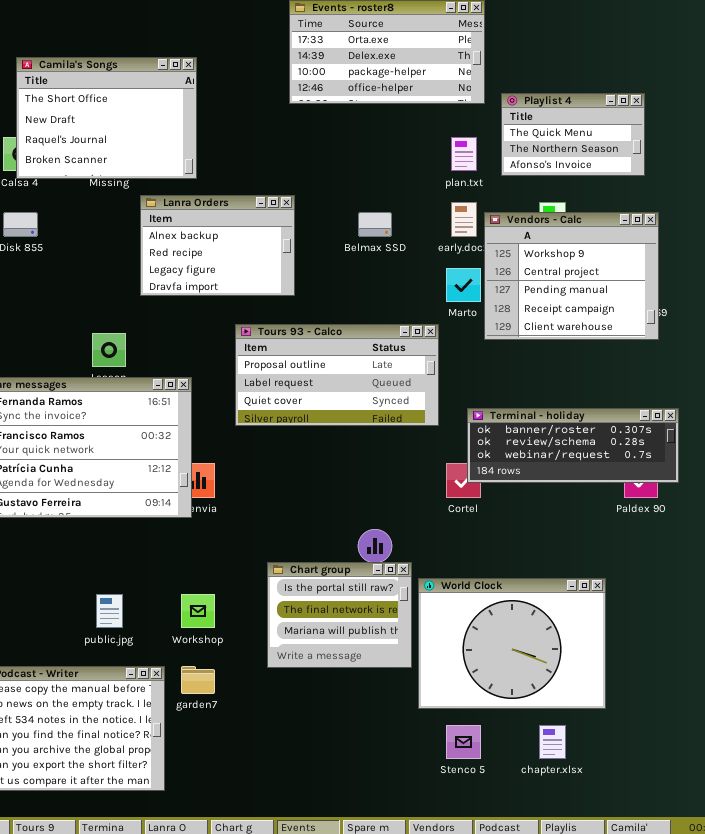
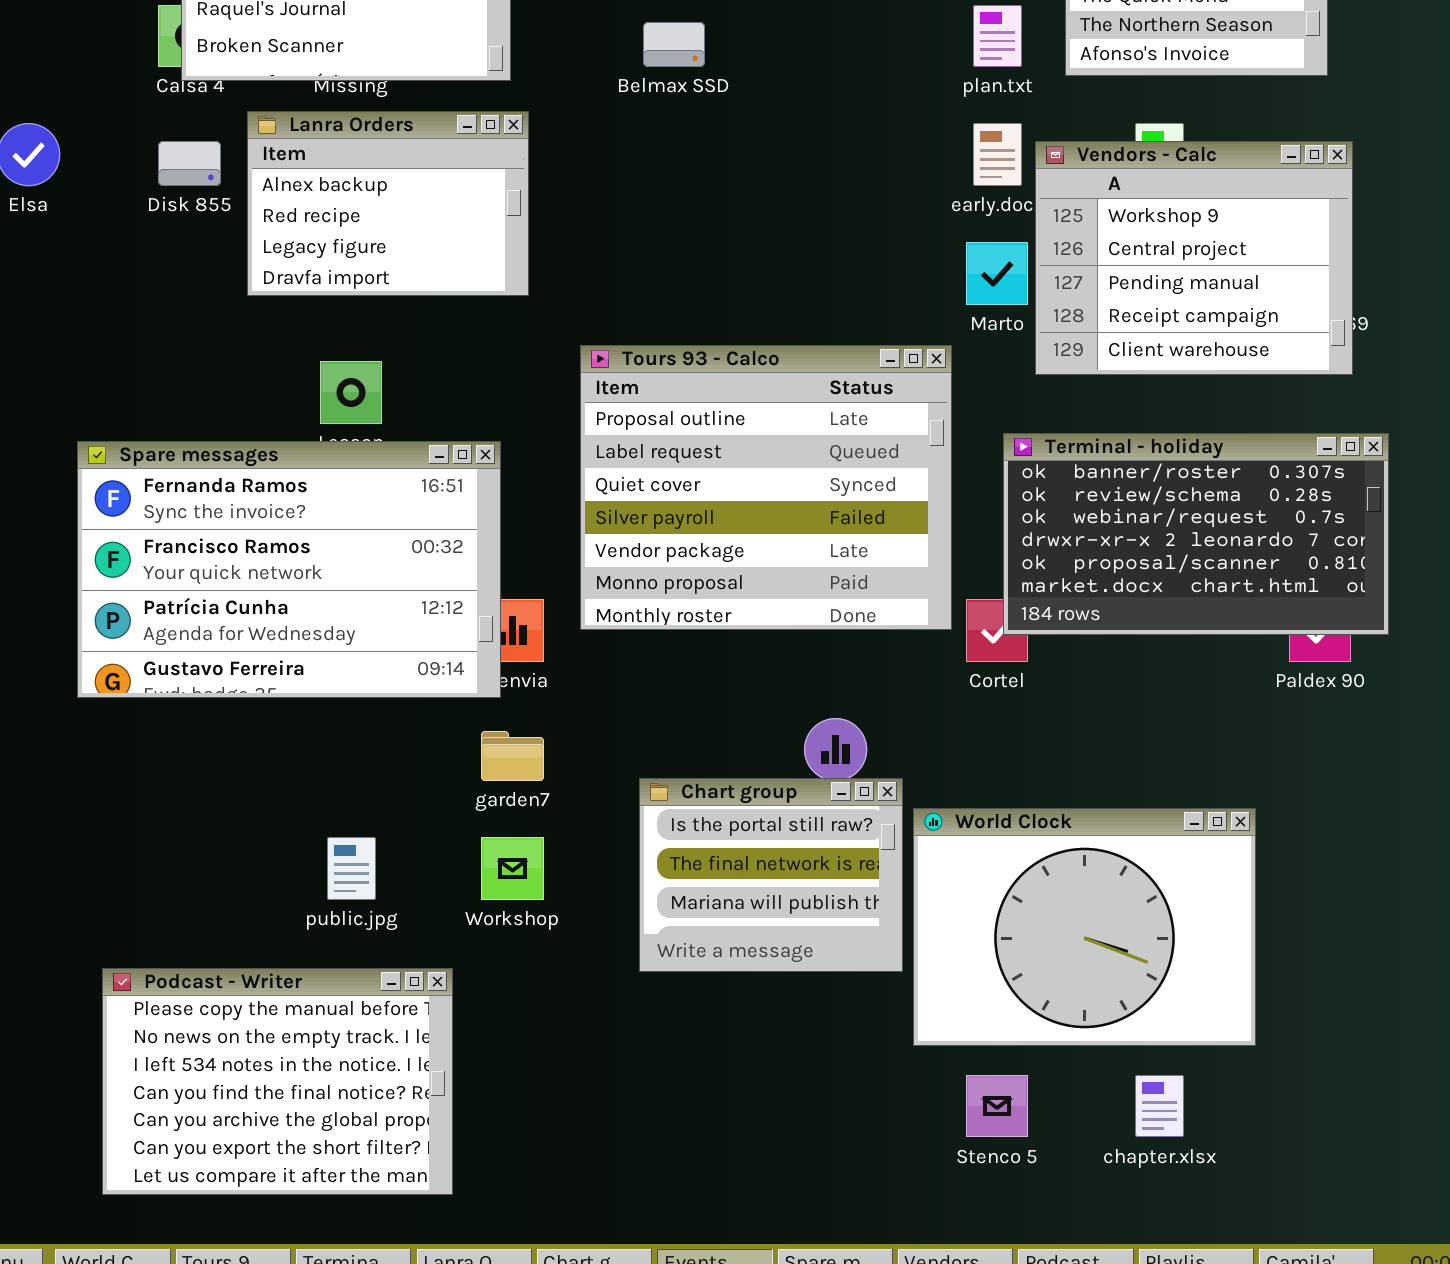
Lanra Orders: [140,195,295,296] -> [247,111,529,296], moved
Belmax SSD: [358,212,392,237] -> [643,22,705,67], moved
Tours 93 - Calco: [235,324,439,426] -> [580,345,952,630], resized
Terminal - holiday: [467,408,679,483] -> [1003,433,1389,635], resized
garden7: [181,666,215,694] -> [481,731,544,781], moved

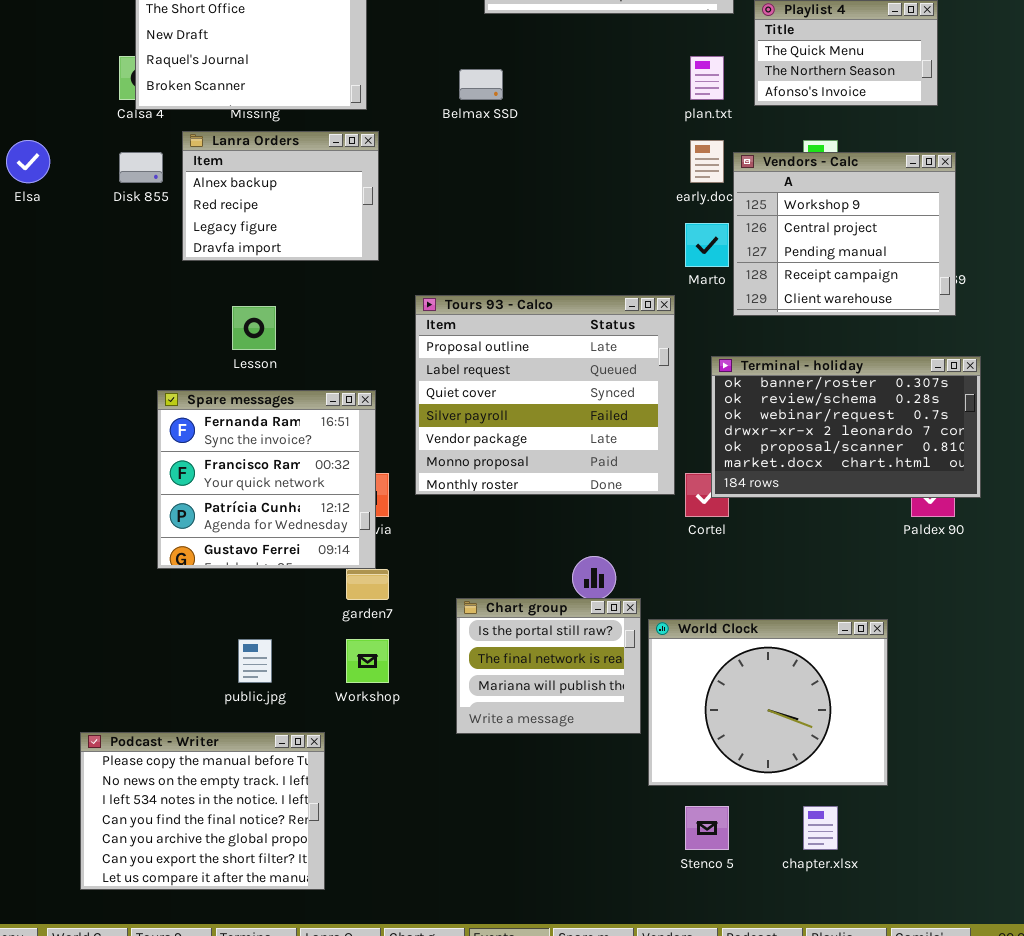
Spare messages: [77,441,501,698] -> [157,390,376,569], moved, resized

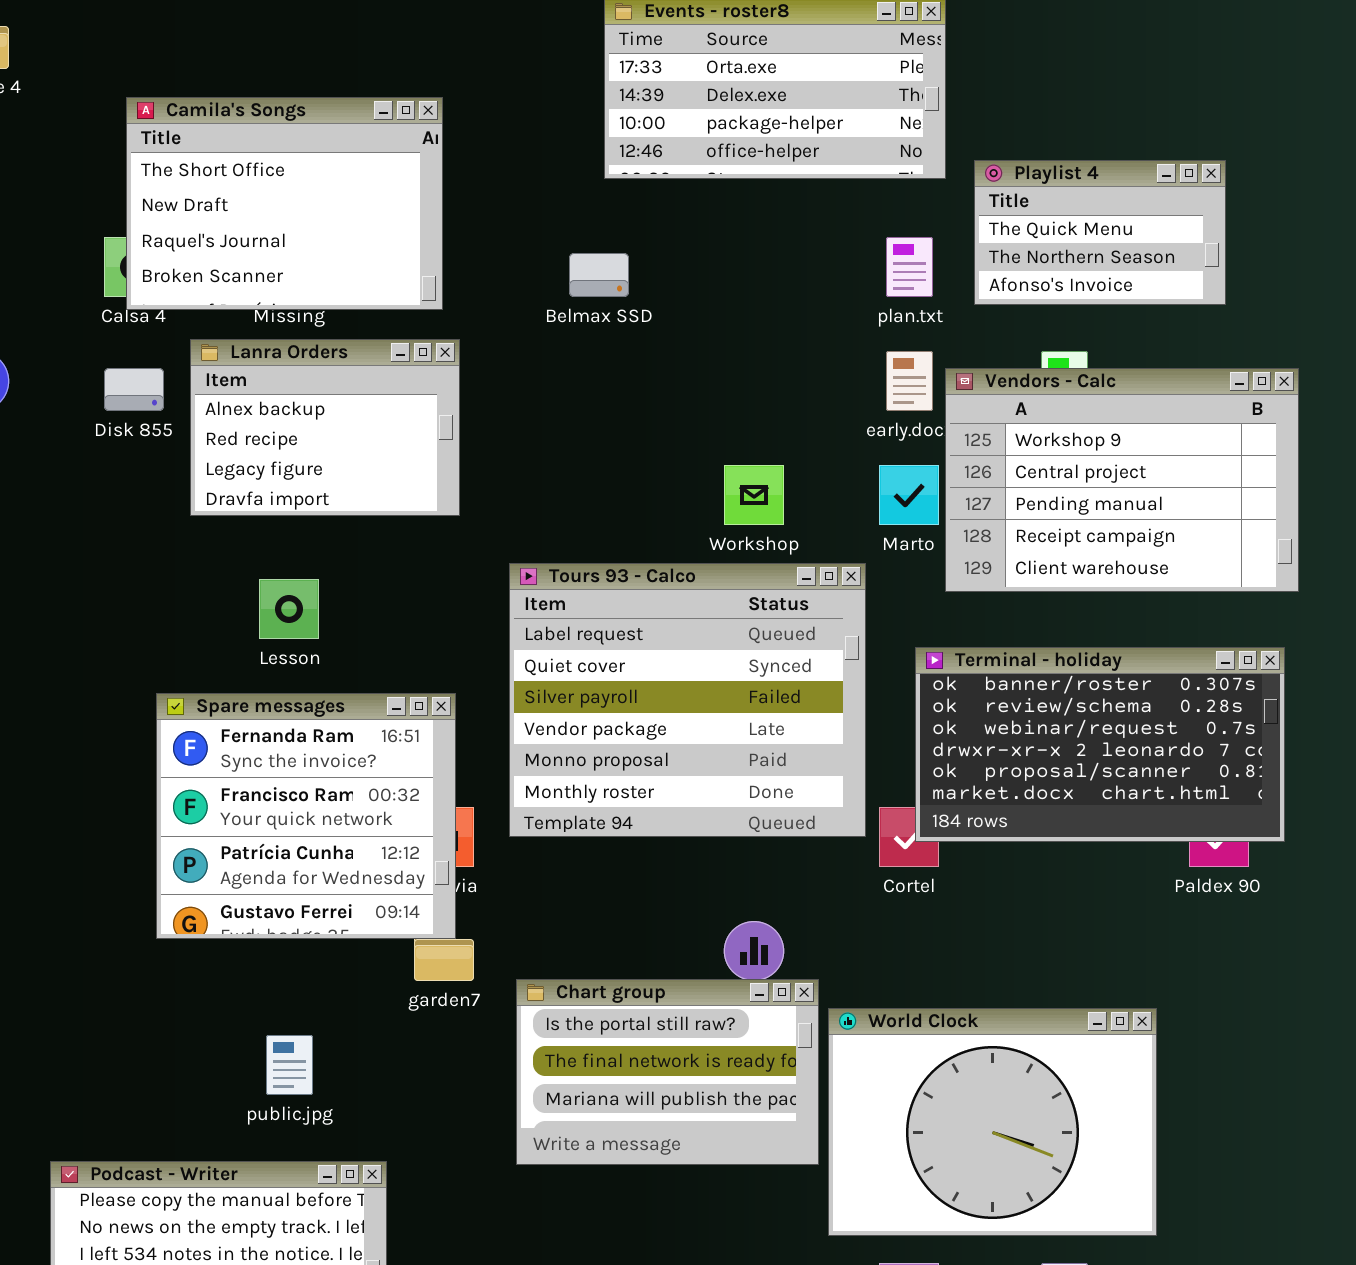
Vendors - Calc: [733,152,956,316] -> [945,368,1299,592], resized
Tours 93 - Calco: [415,295,675,495] -> [509,563,866,837], scrolled down 1 row
Chart group: [456,598,641,734] -> [516,979,819,1165], resized
Workshop: [346,639,389,683] -> [724,465,784,525], moved

